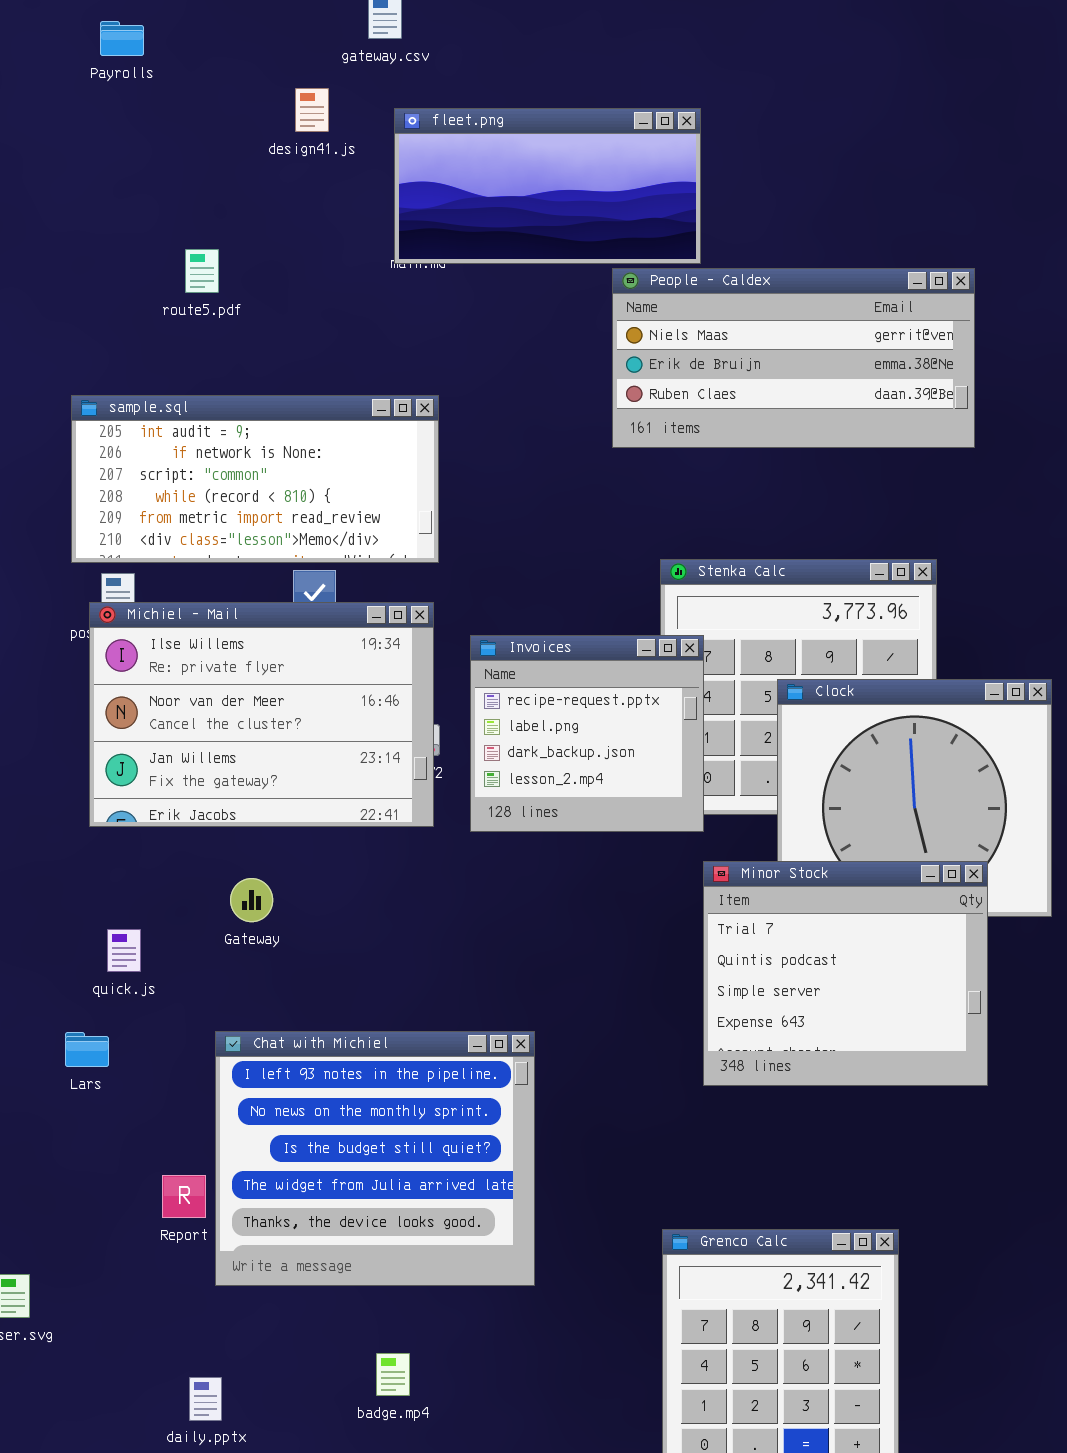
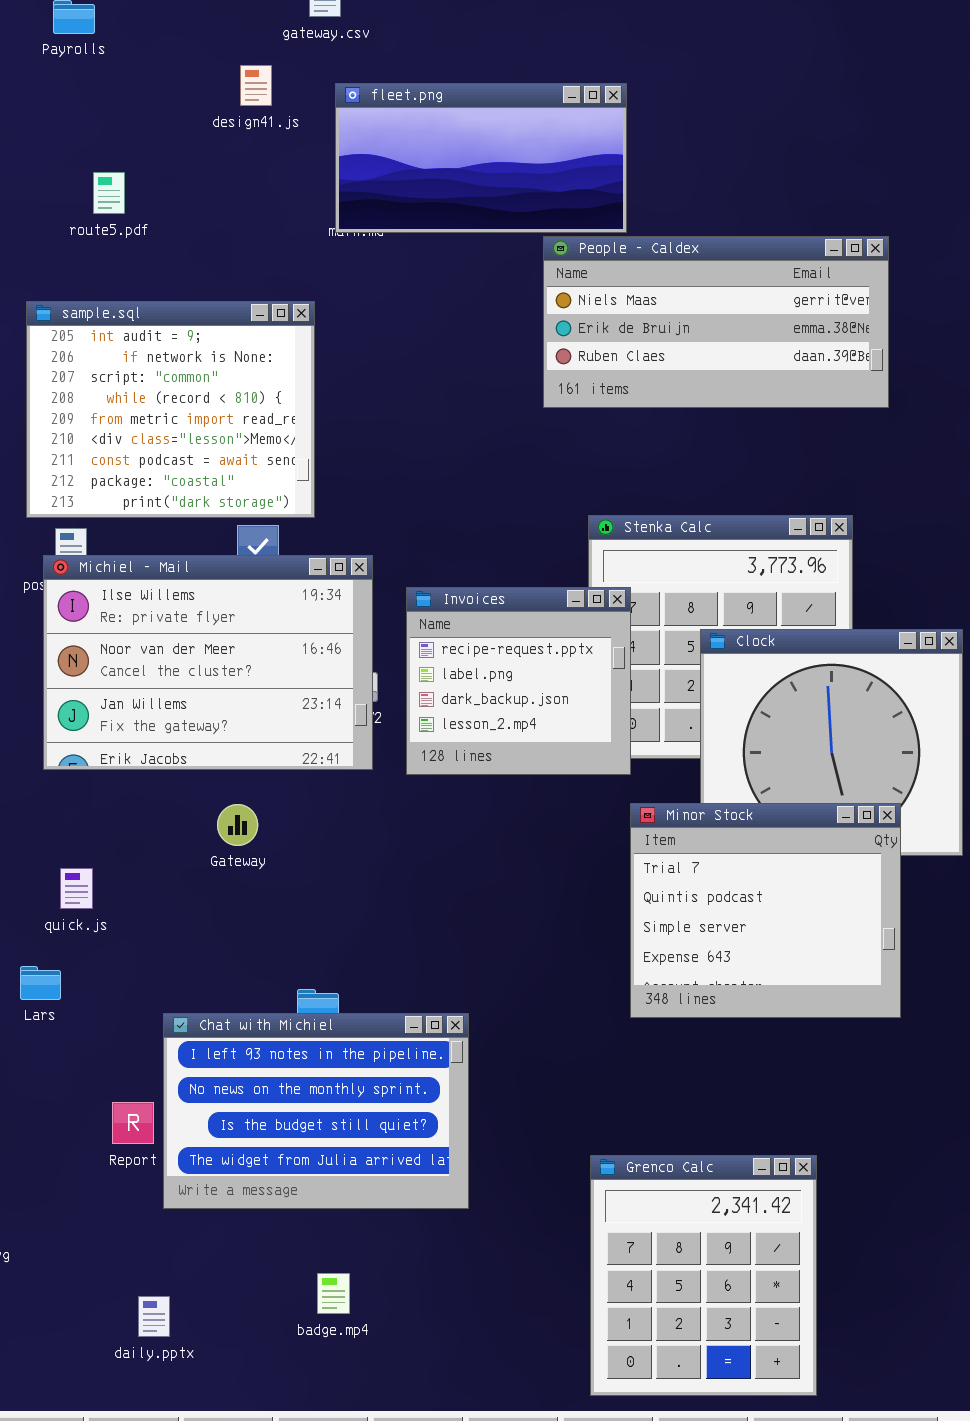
route5.pdf: [185,249,219,293] -> [93,172,125,214], moved
sample.sql: [71,395,439,563] -> [26,301,315,518], resized
Gateway: [230,878,273,922] -> [217,804,258,846], moved
Chat with Michiel: [215,1031,535,1286] -> [163,1013,469,1209], resized

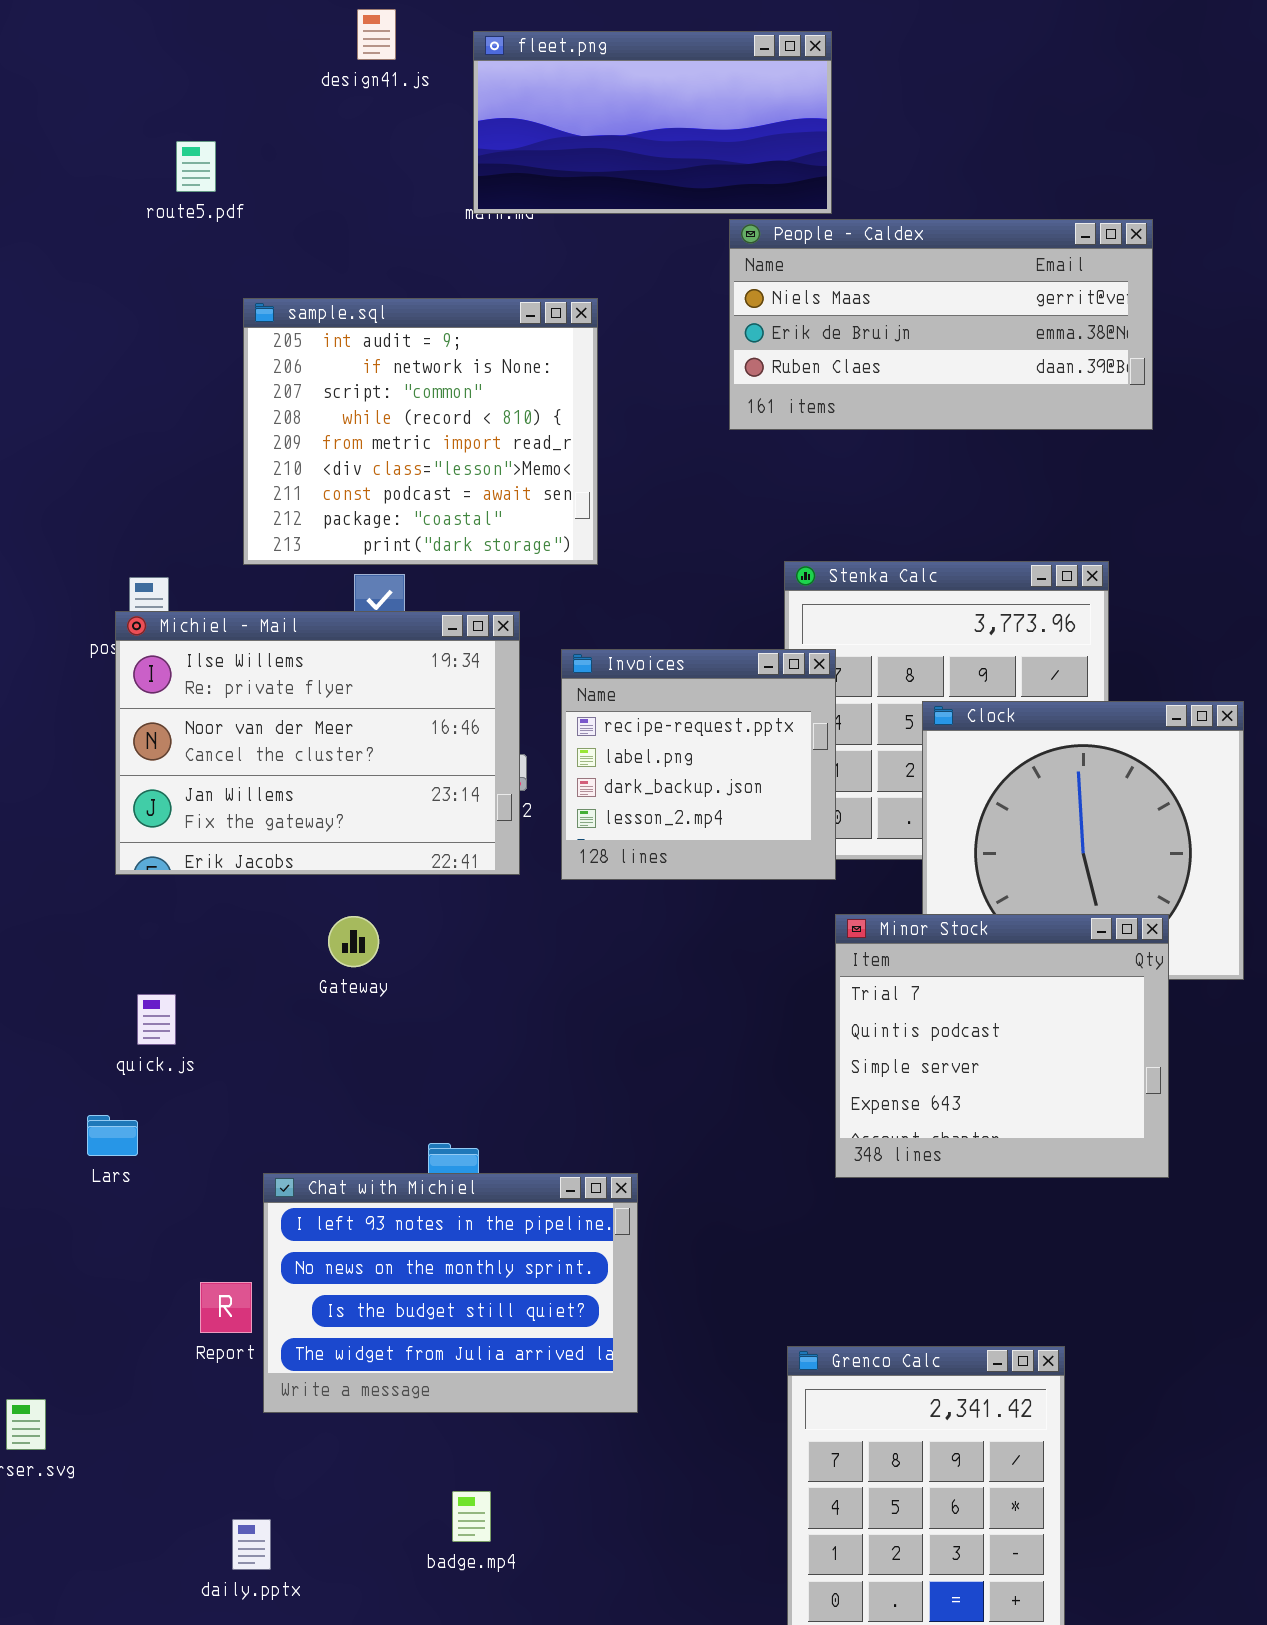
sample.sql: [26,301,315,518] -> [243,298,598,565], moved

